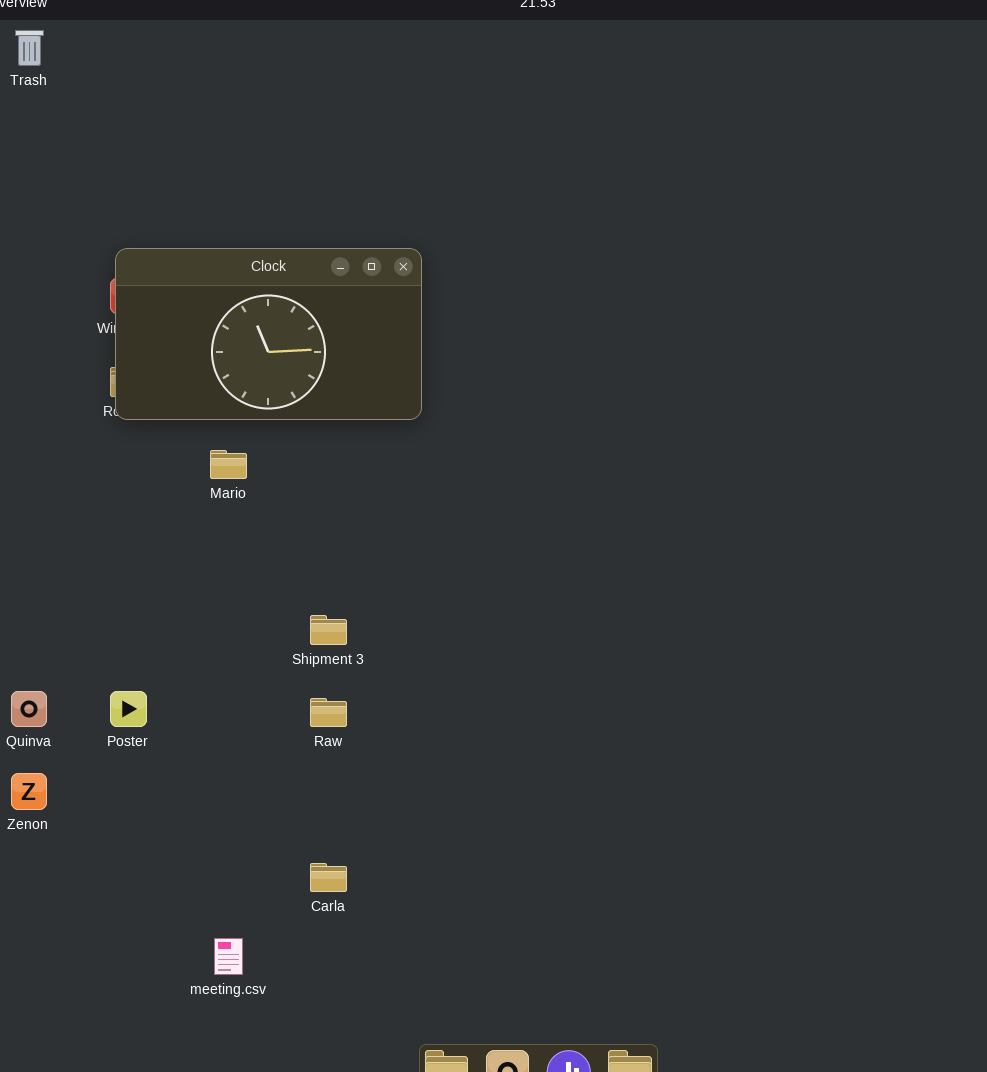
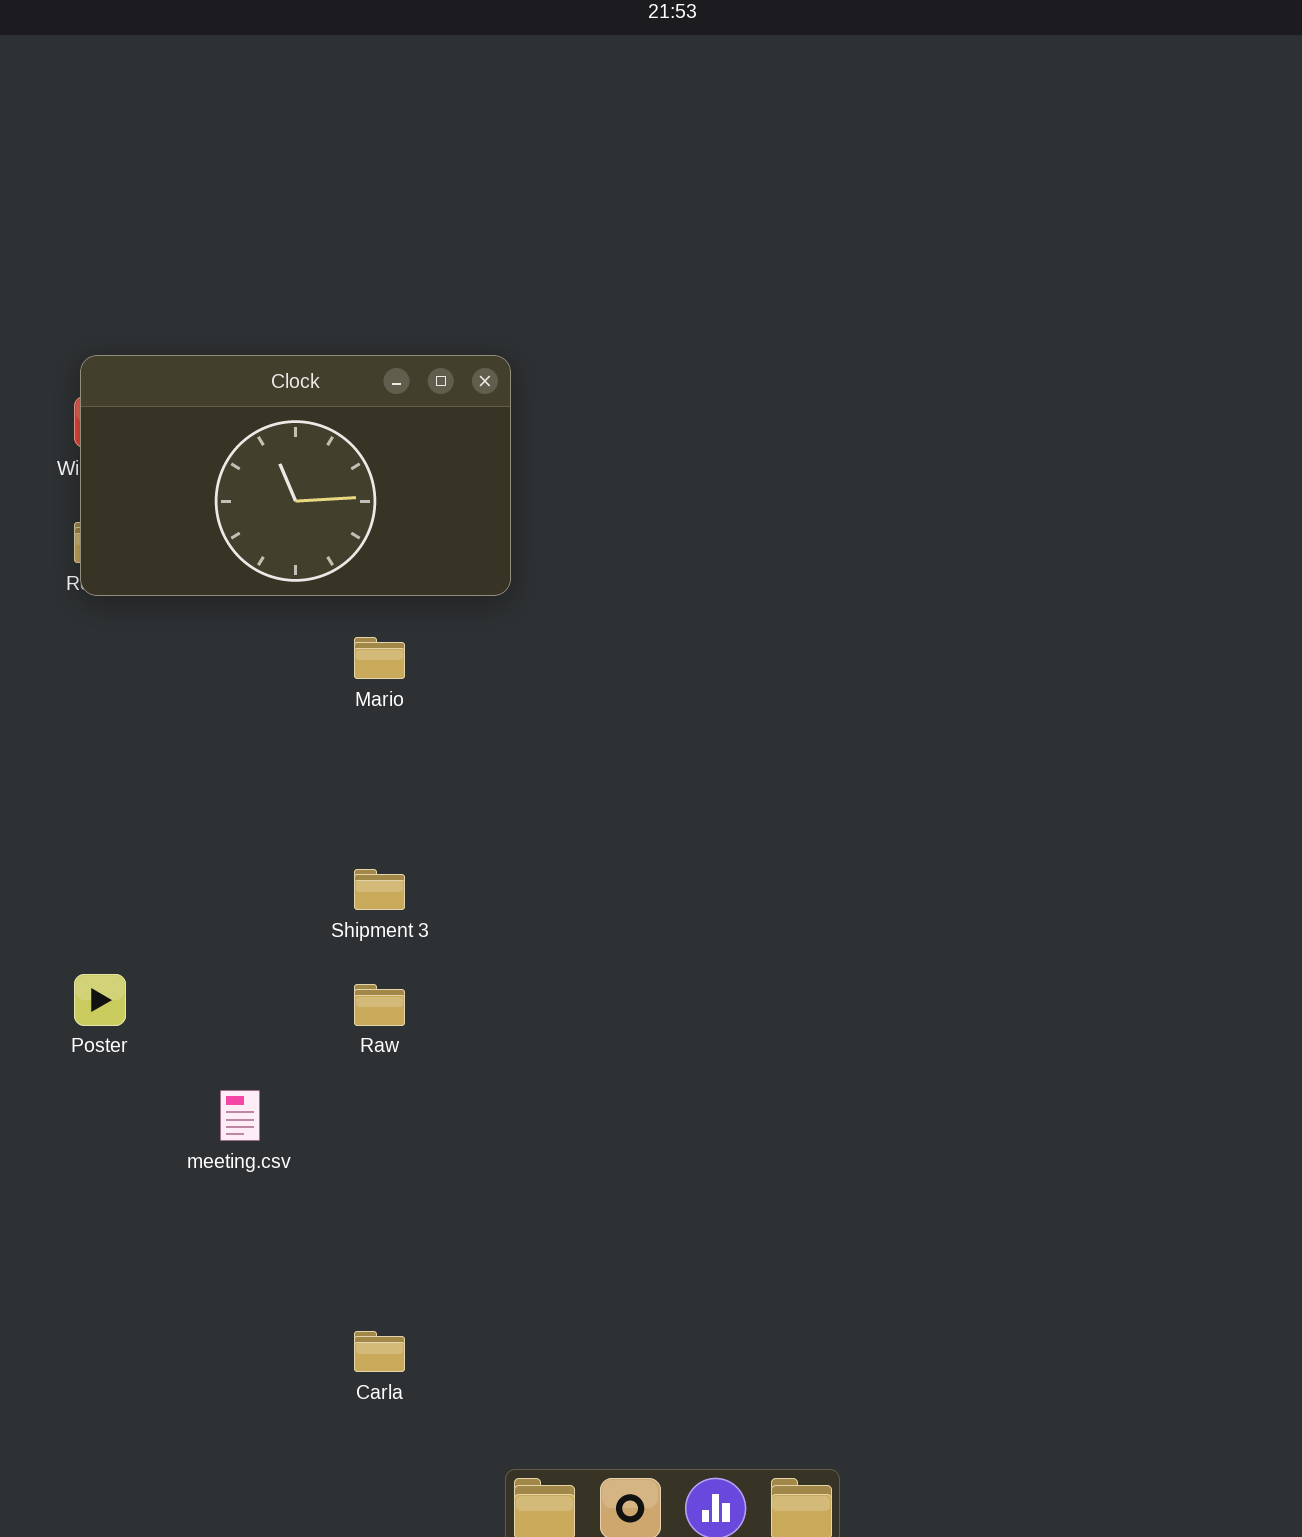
Mario: [210,450,247,479] -> [354,637,405,679], moved
Carla: [310,863,347,892] -> [354,1331,405,1372], moved
meeting.csv: [214,938,243,975] -> [220,1090,260,1141], moved

